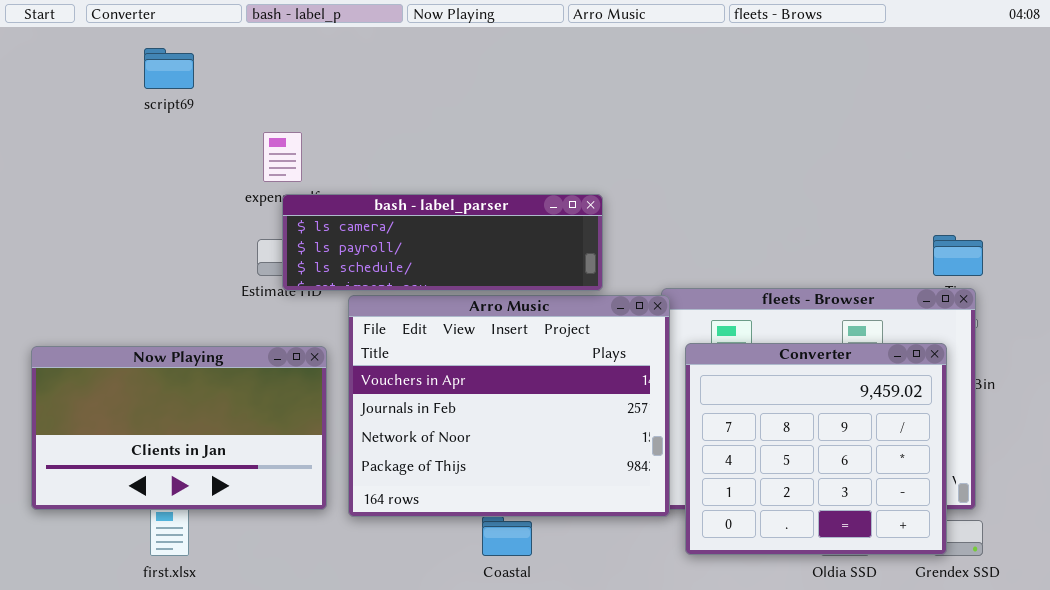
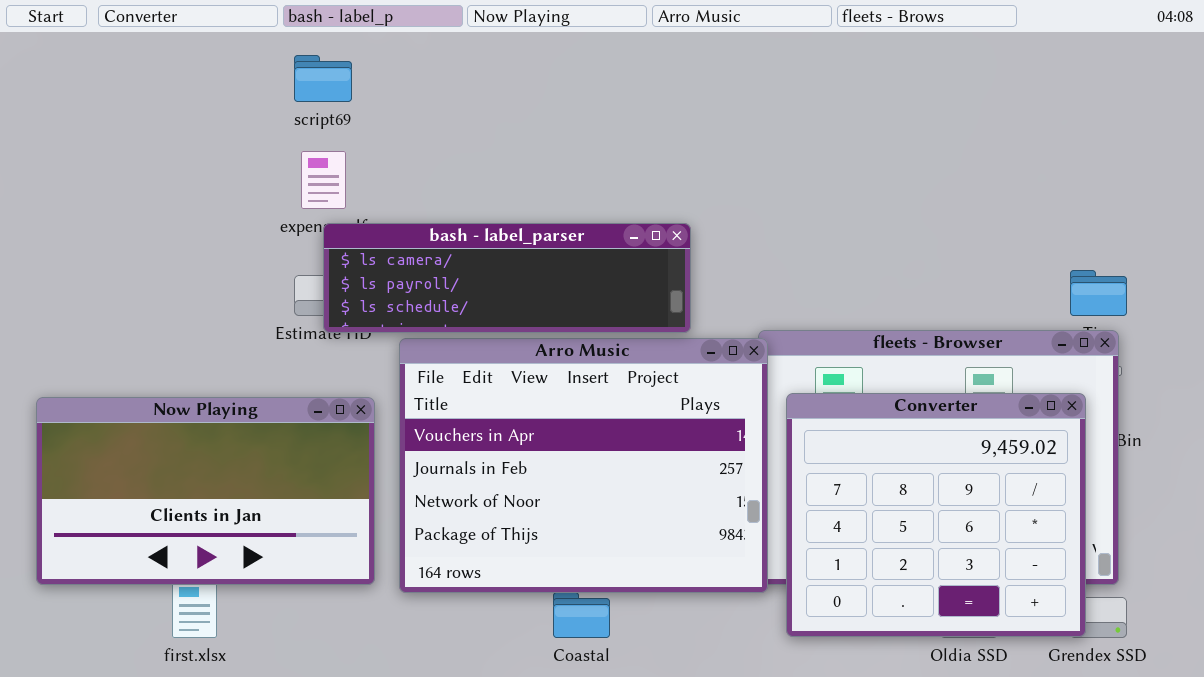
script69: [144,48,194,89] -> [294,55,352,102], moved

